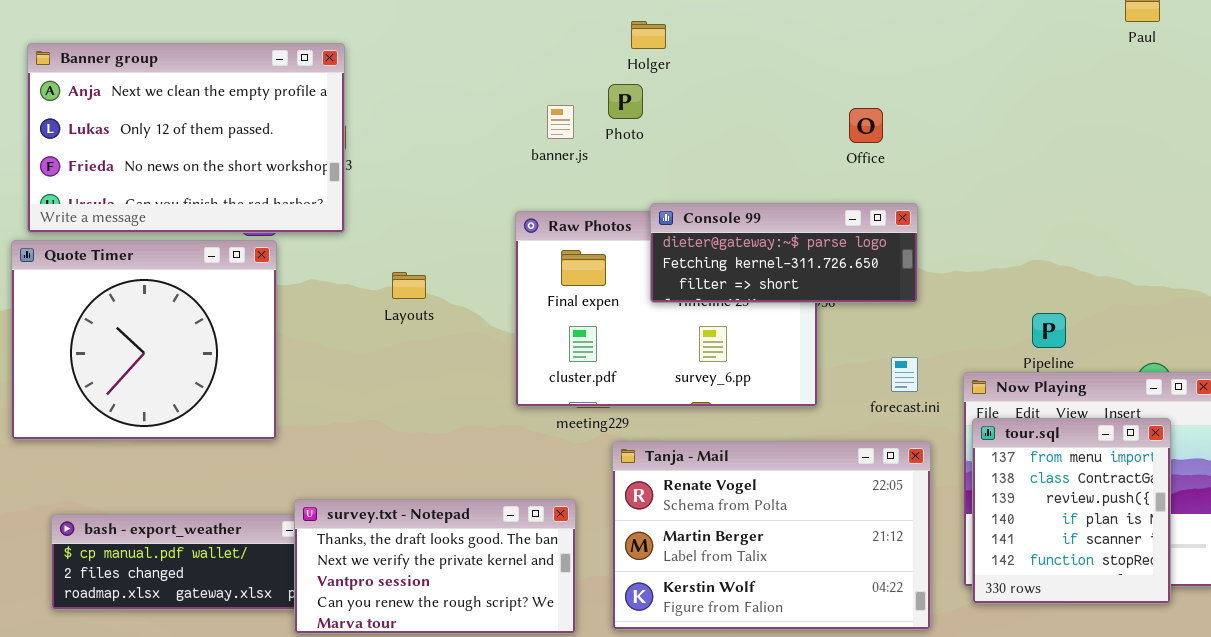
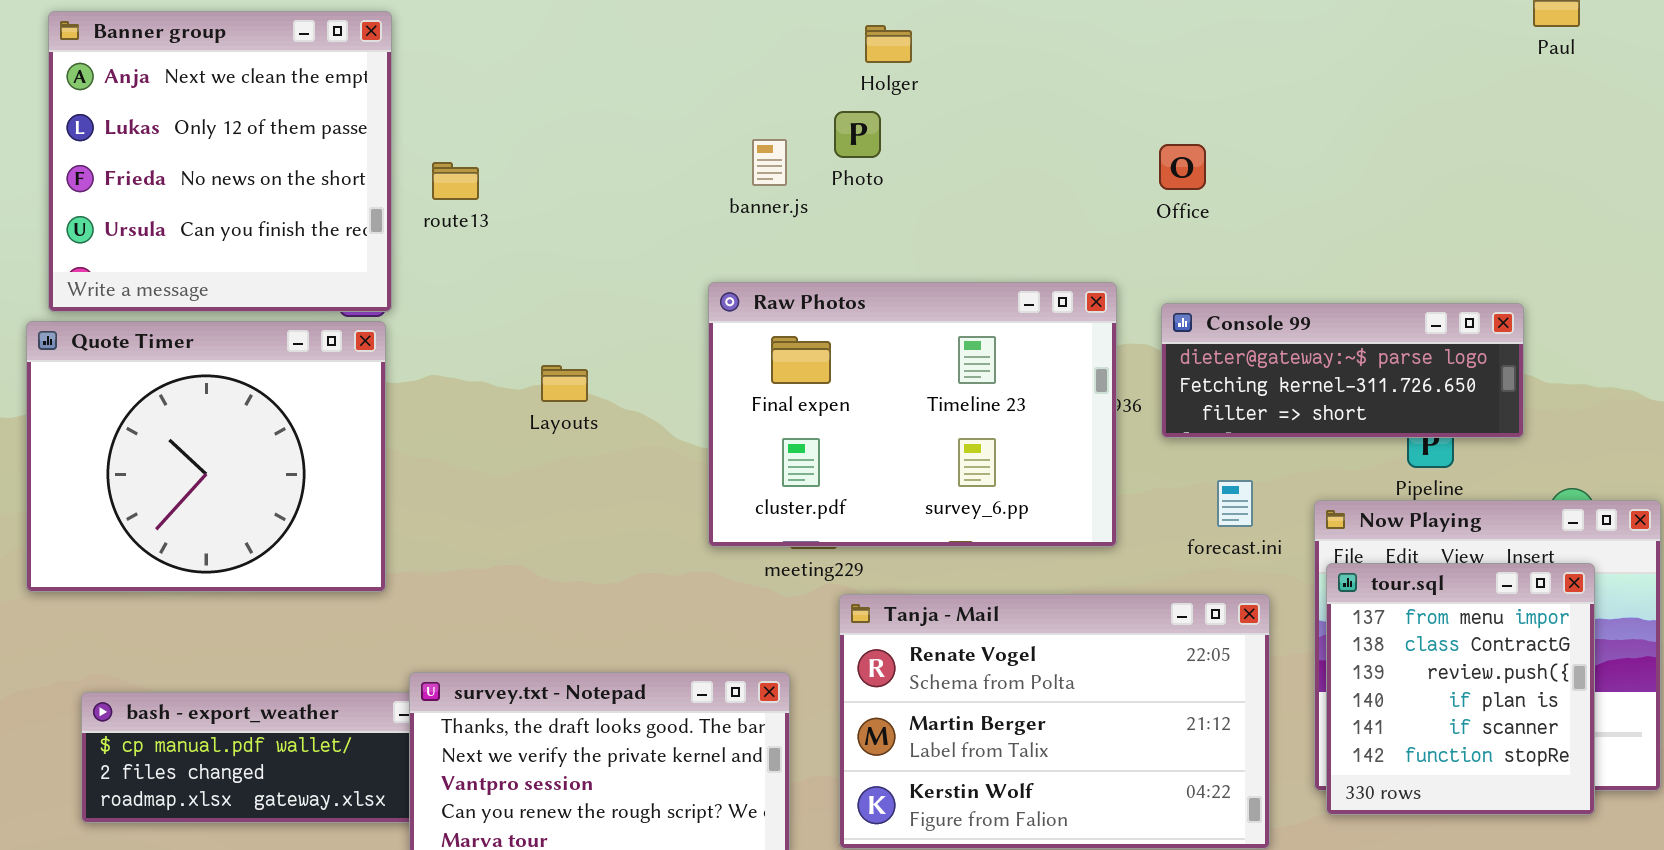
Banner group: [27,43,345,233] -> [48,11,392,312], resized
Console 99: [650,203,918,303] -> [1161,303,1524,438], moved

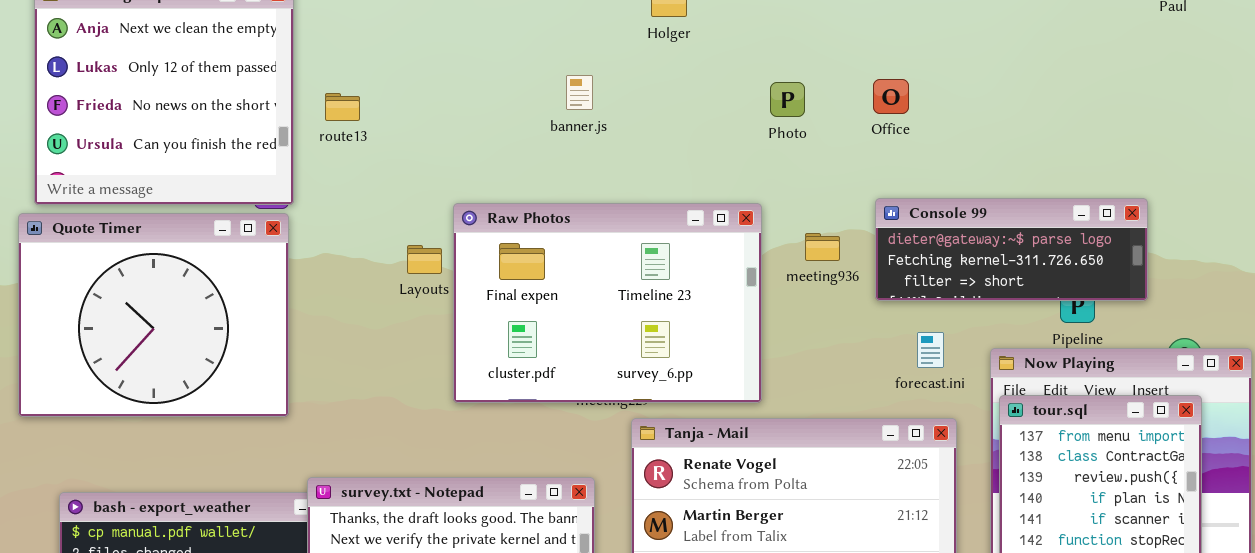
Photo: [834,111,881,158] -> [770,82,805,117], moved
Raw Photos: [708,282,1117,547] -> [453,203,762,403], moved

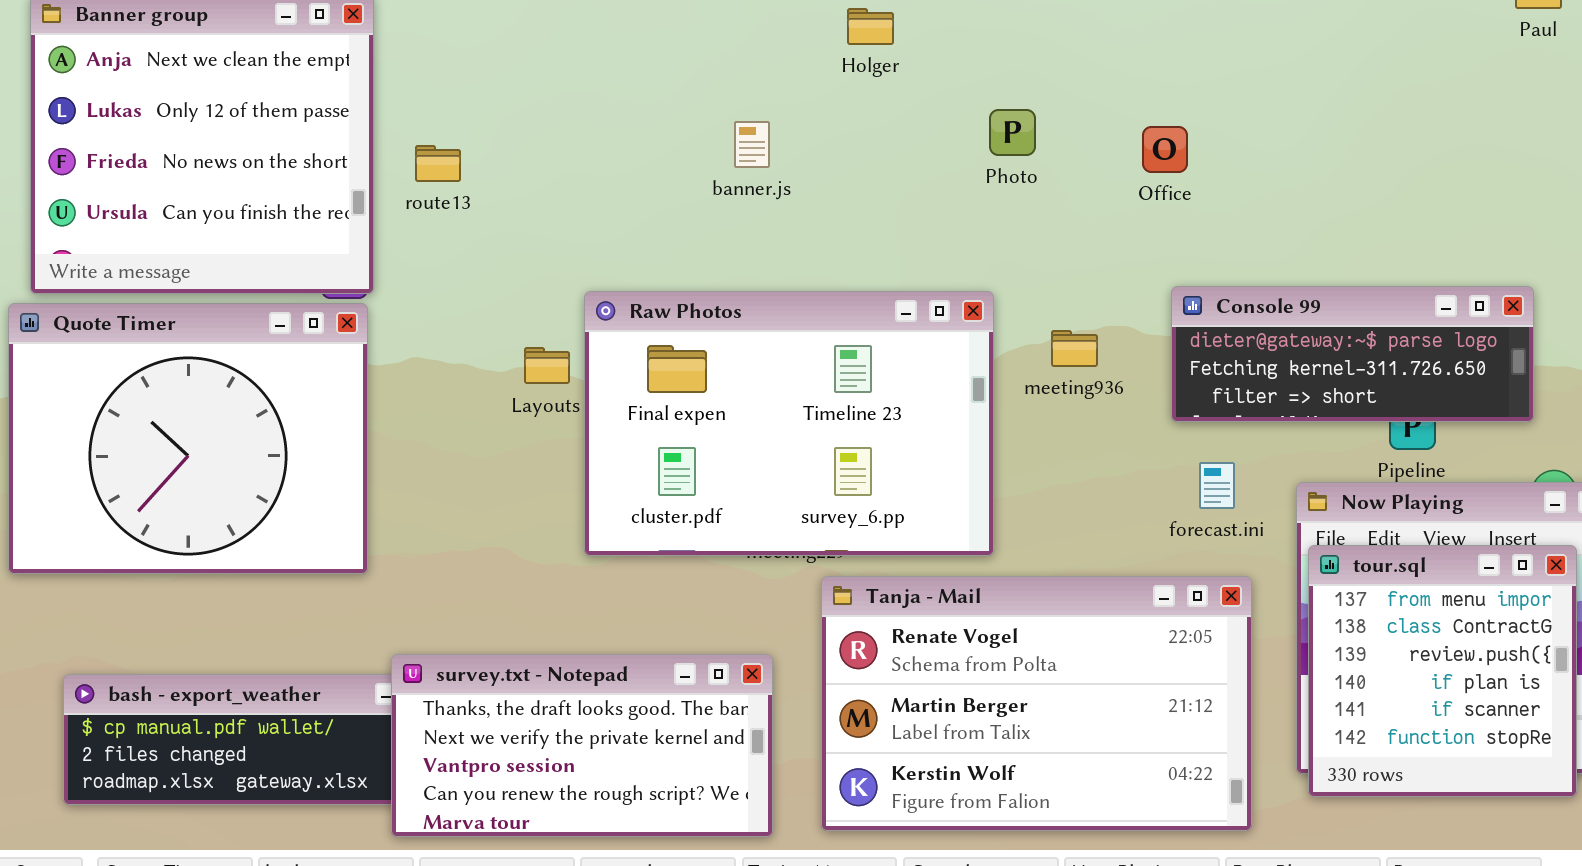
Photo: [770,82,805,117] -> [989,109,1036,156], moved
Console 99: [875,198,1148,301] -> [1171,286,1534,422], moved

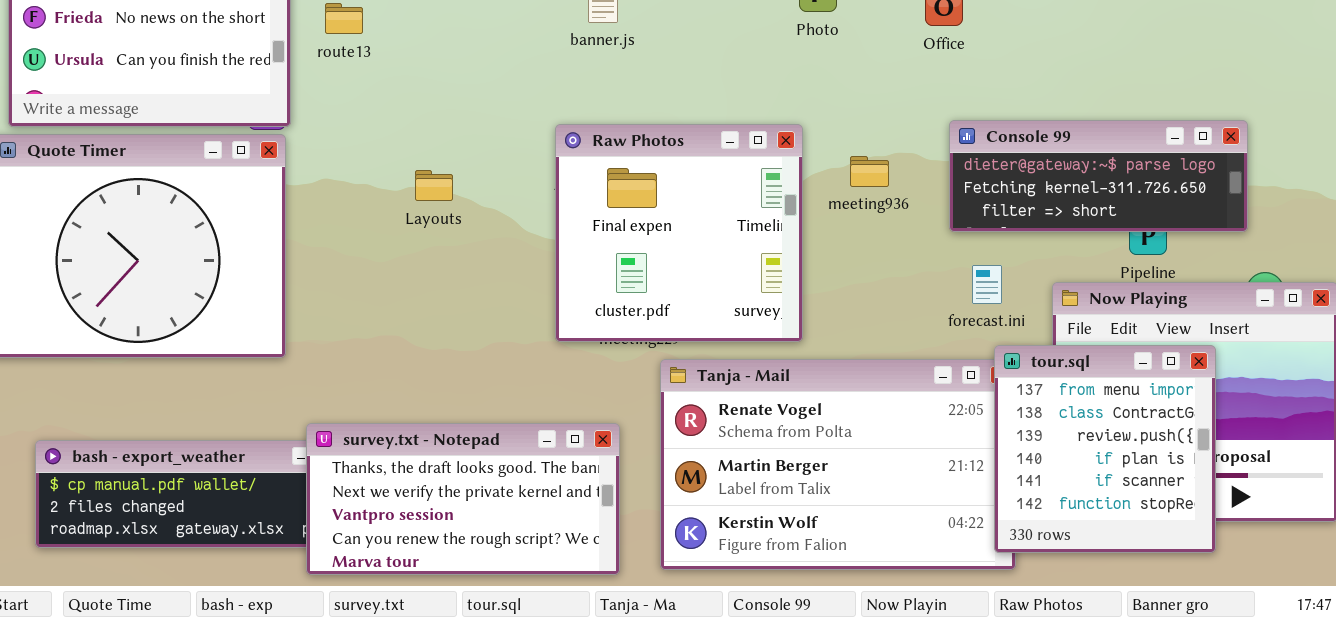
Raw Photos: [584,291,994,556] -> [555,124,803,342], resized
tour.sql: [1308,545,1577,797] -> [994,345,1216,553], moved

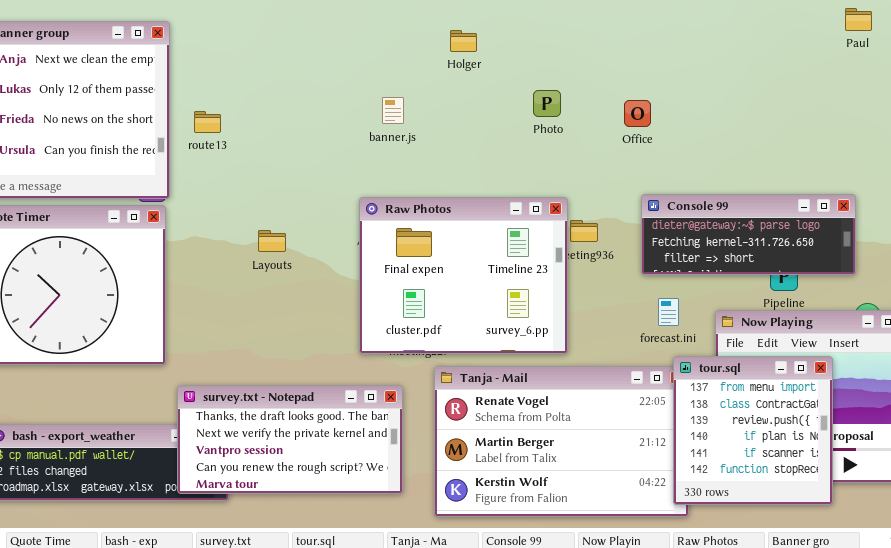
Raw Photos: [555,124,803,342] -> [359,197,568,354], resized
survey.txt - Notepad: [306,423,620,575] -> [177,385,403,494], moved

